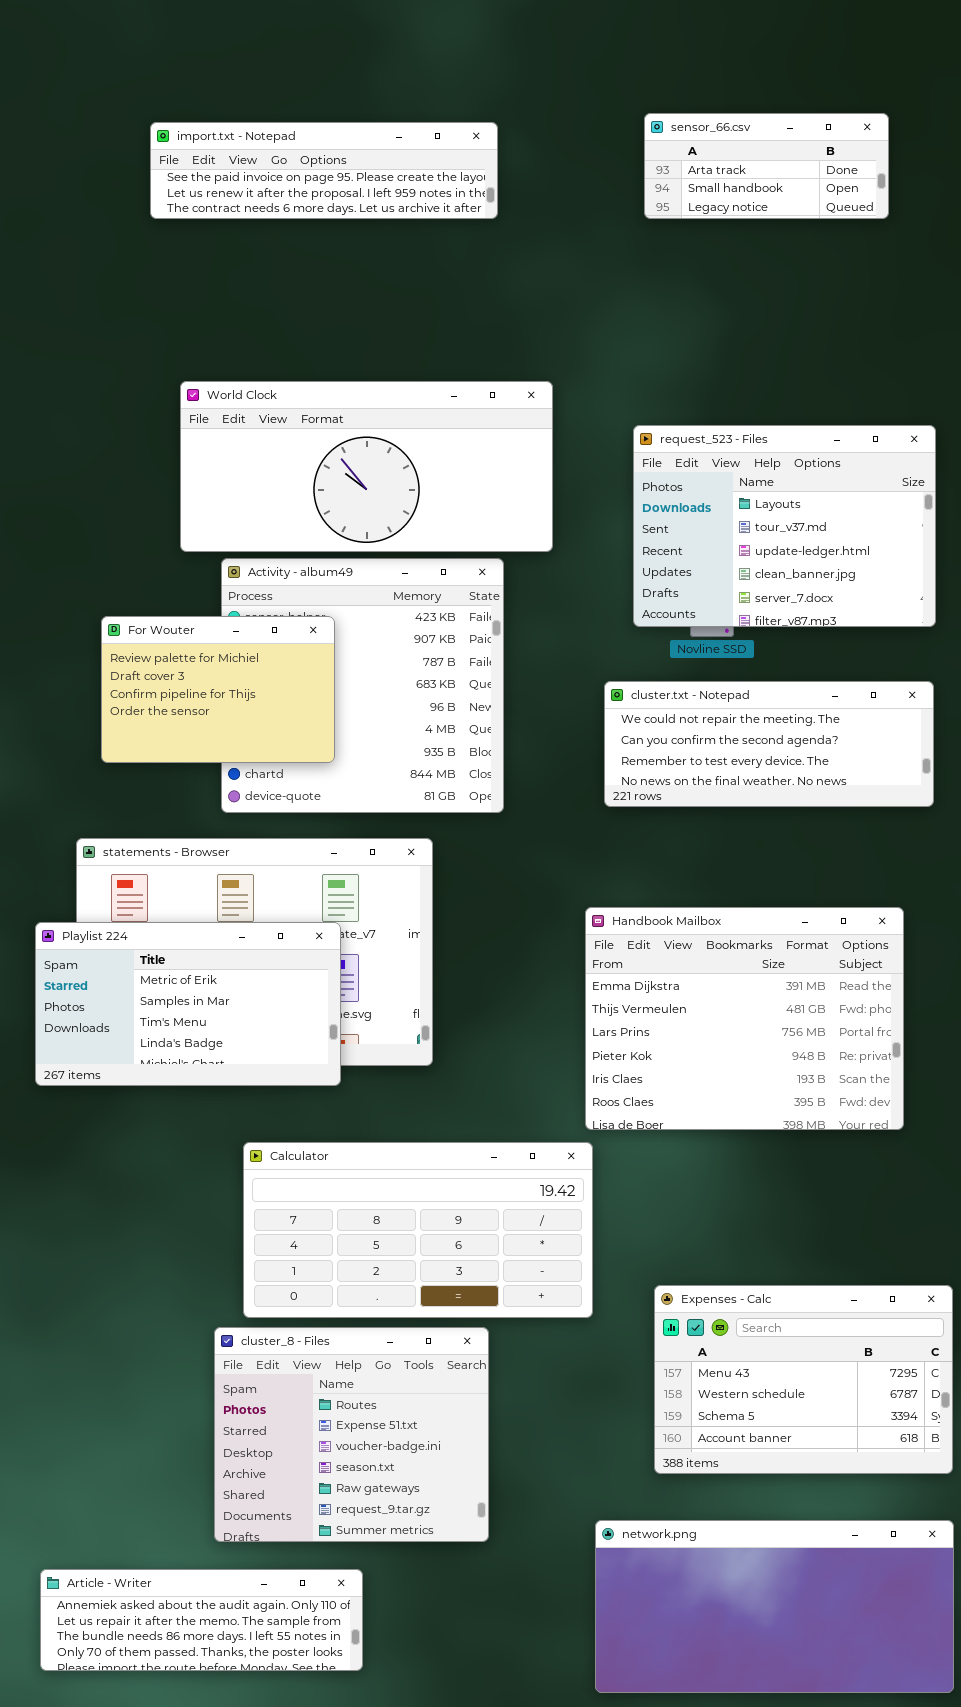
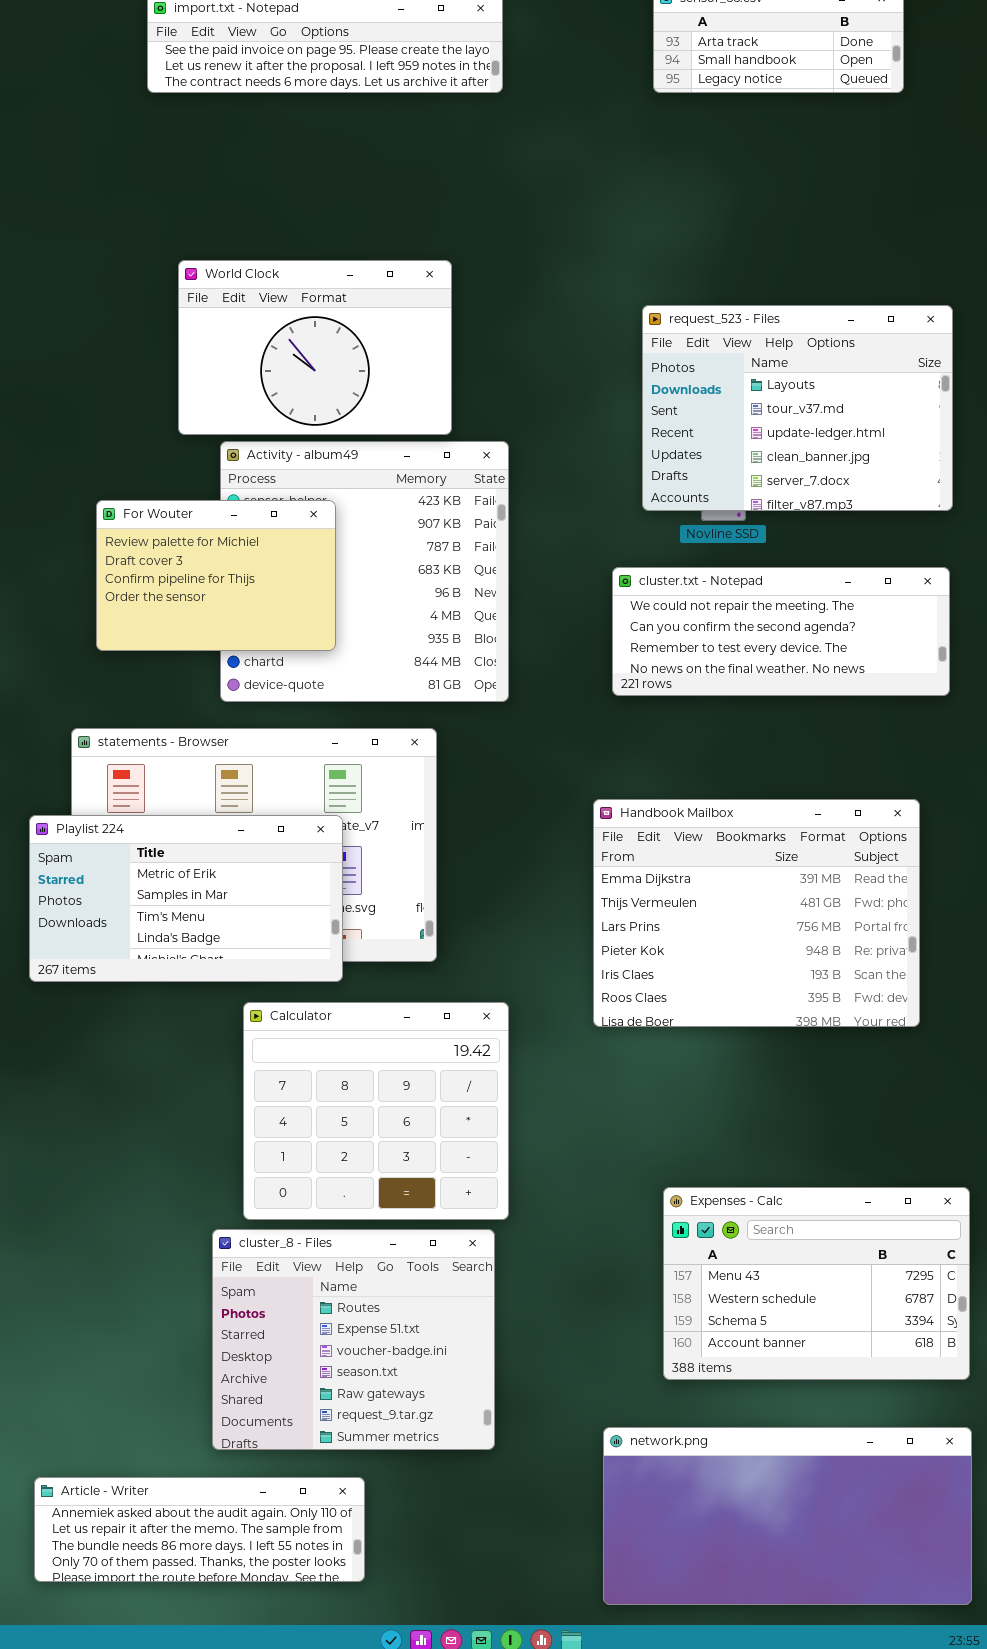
World Clock: [180,381,553,552] -> [178,260,452,435], resized
Calculator: [243,1142,593,1318] -> [243,1002,509,1220], resized

